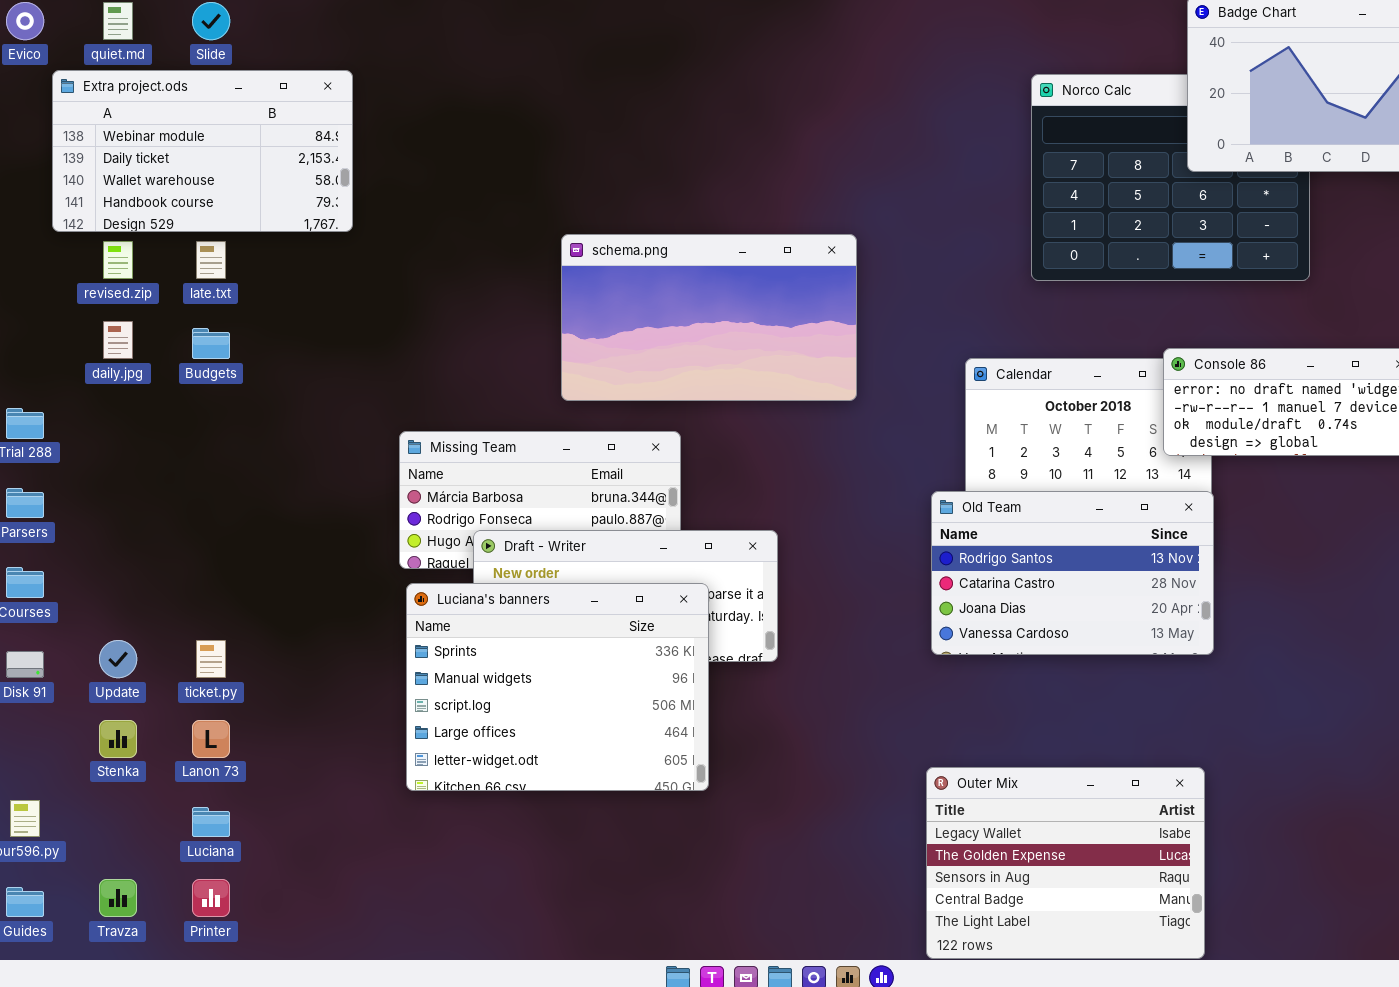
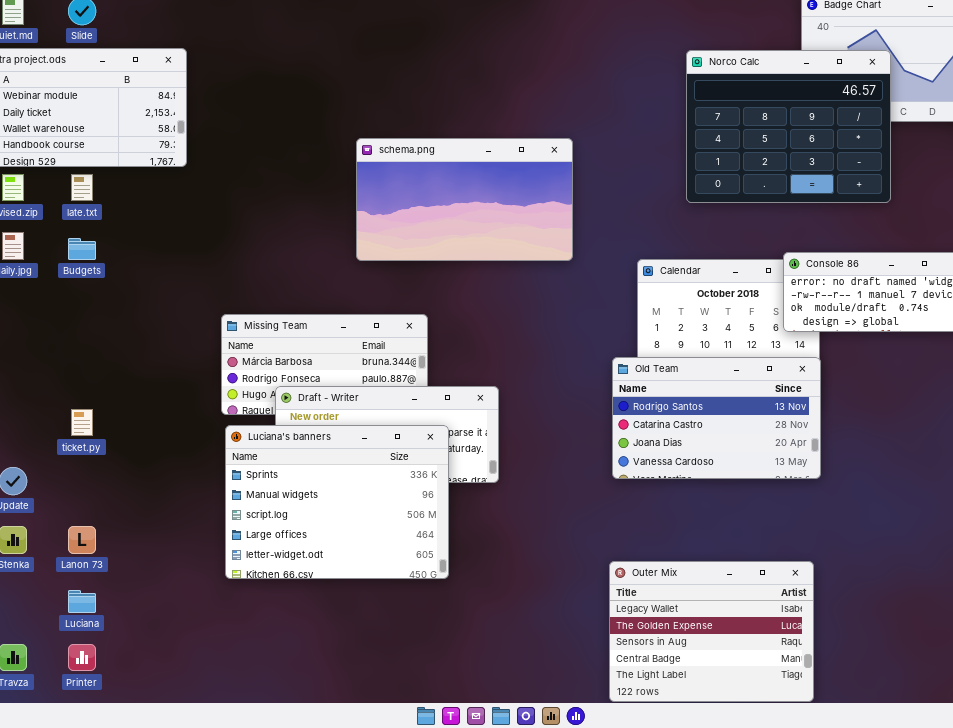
Norco Calc: [1031,74,1310,281] -> [686,50,891,203], raised
schema.png: [561,234,857,401] -> [356,138,573,261], moved
ticket.py: [196,640,226,678] -> [71,409,93,436], moved

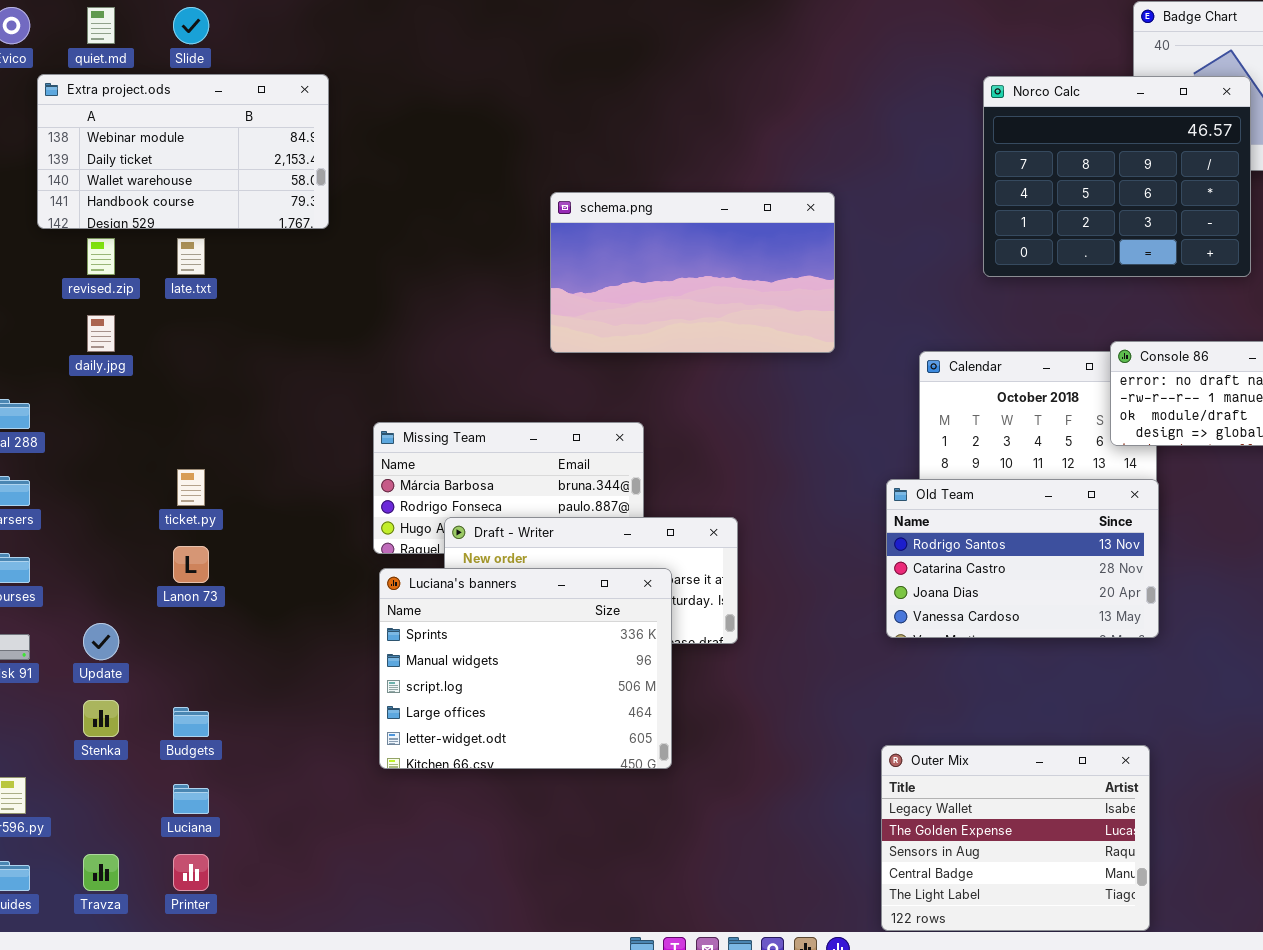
Budgets: [68,238,96,260] -> [173,707,209,737], moved
ticket.py: [71,409,93,436] -> [177,469,205,506], moved
Lanon 73: [68,526,96,554] -> [173,546,209,583], moved

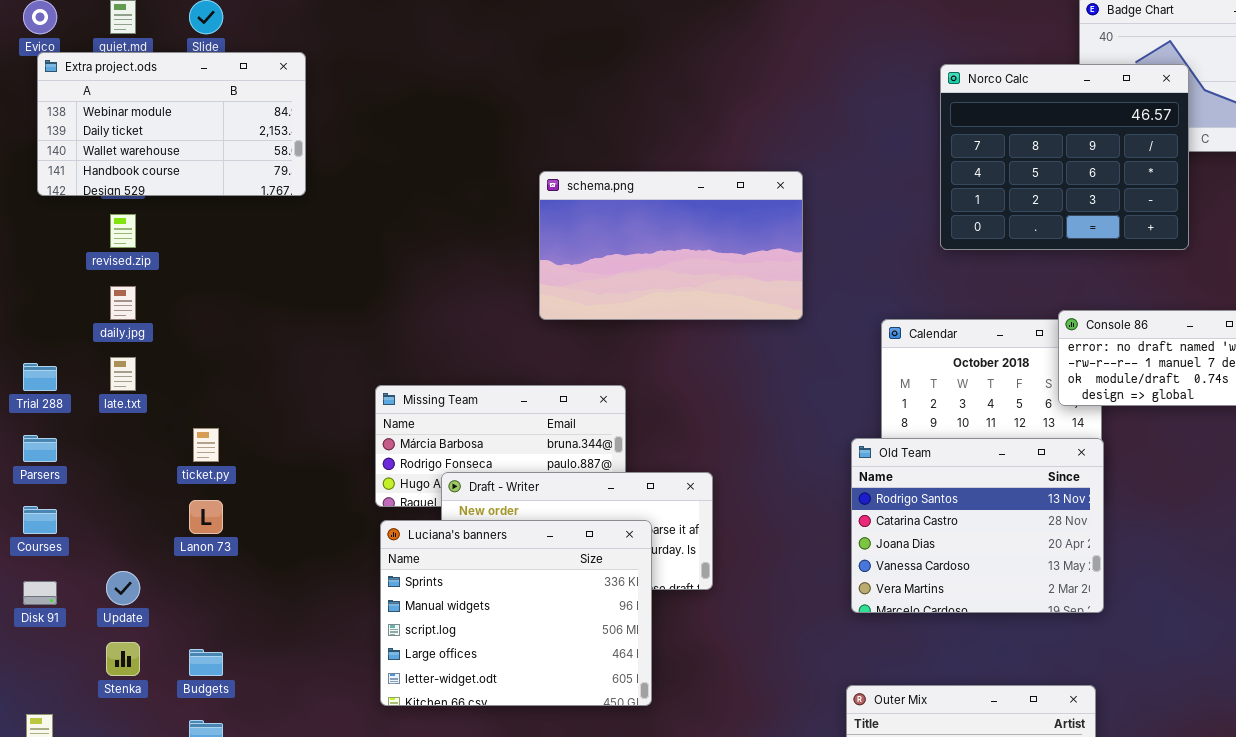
Extra project.ods: [37,74,329,229] -> [37,52,306,196], moved
late.txt: [177,238,205,275] -> [110,357,136,391], moved
Old Team: [886,479,1159,638] -> [851,438,1104,613], resized

